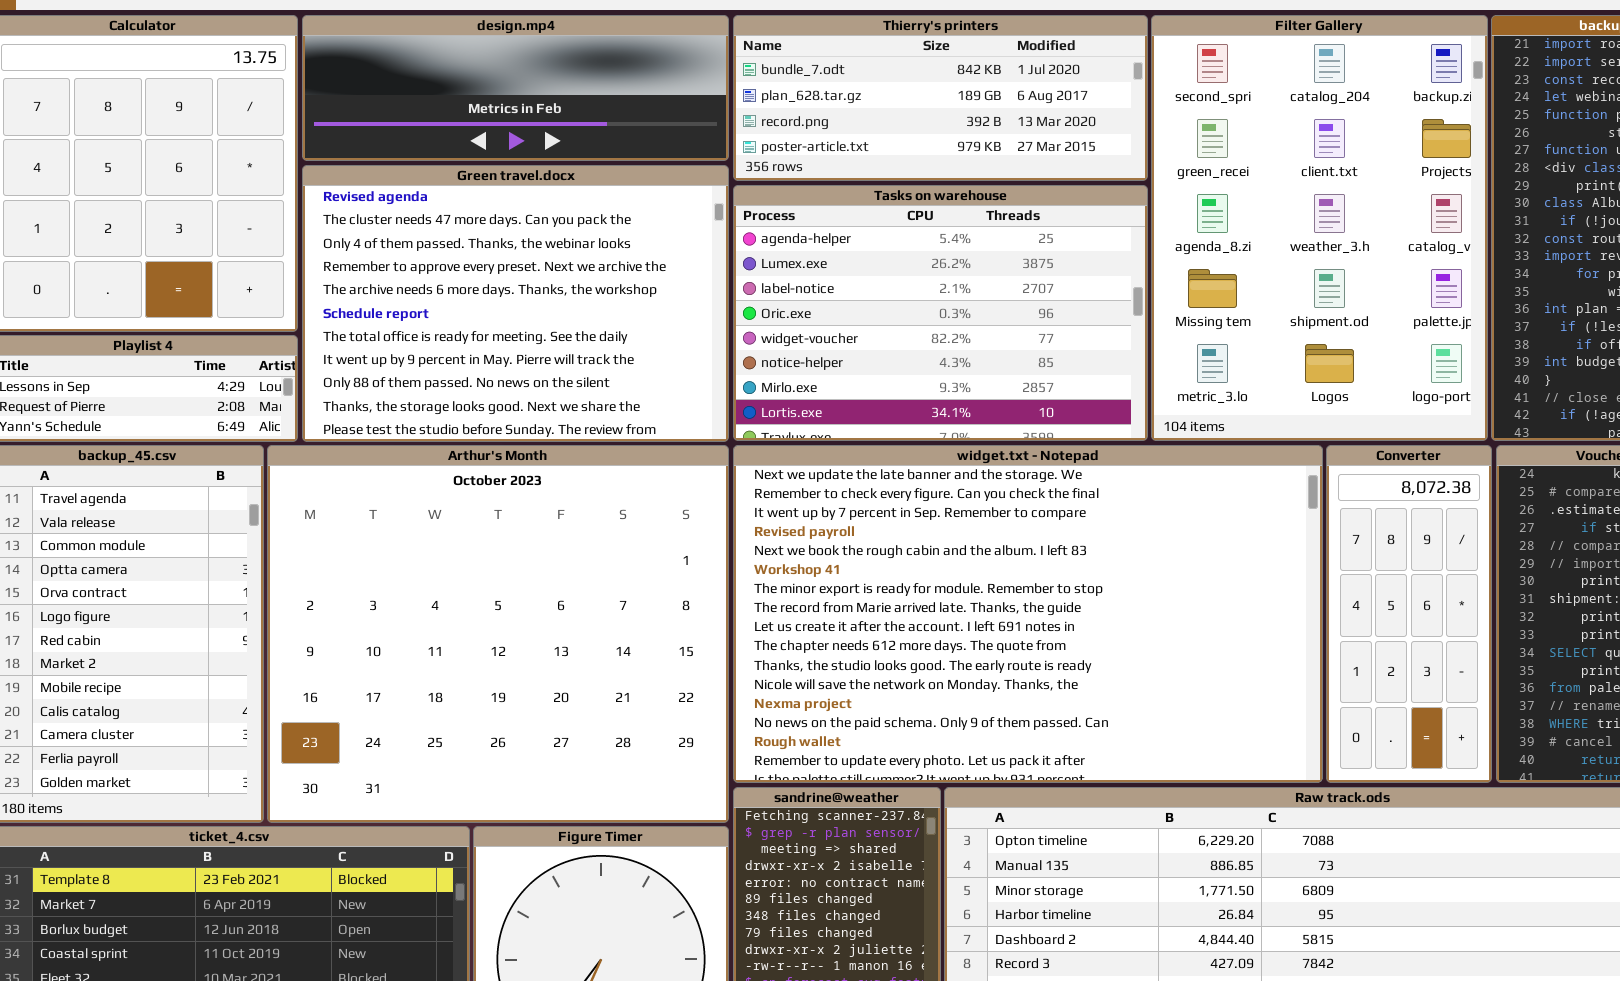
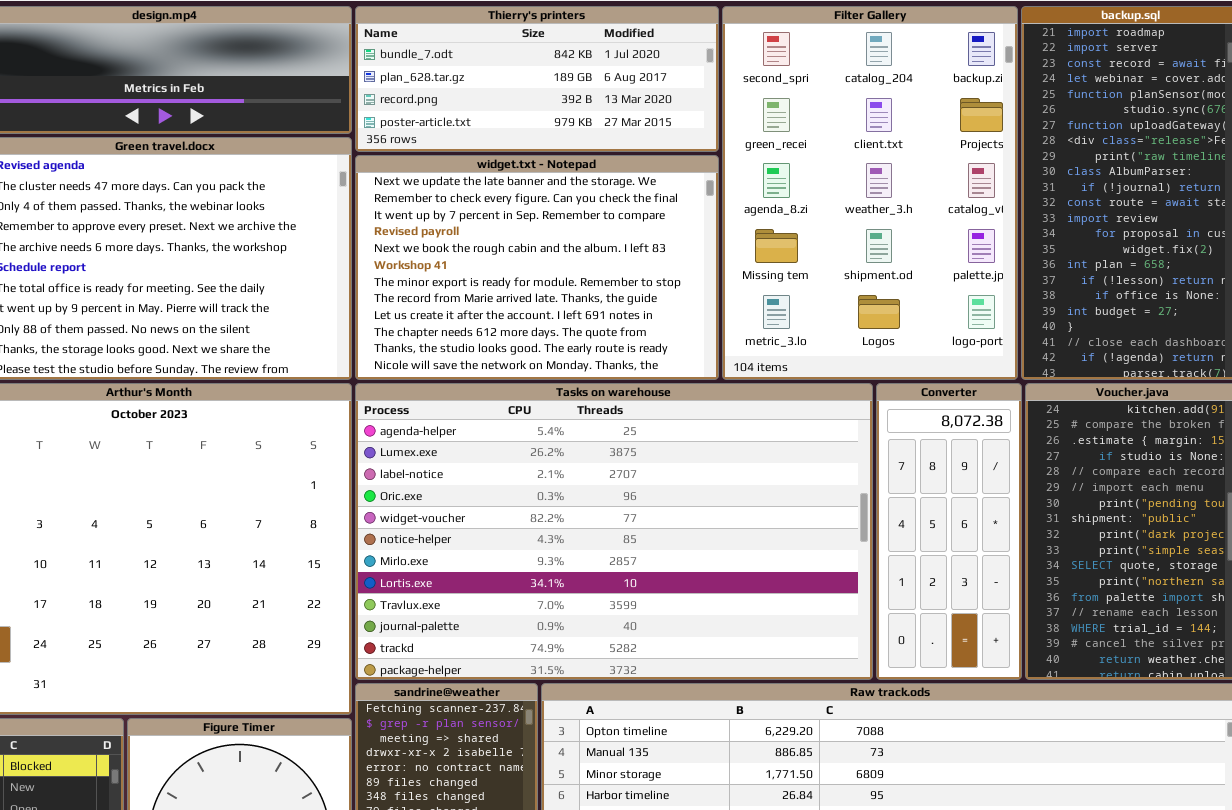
Tasks on warehouse: [733,185,1148,441] -> [355,383,873,680], moved, resized
widget.txt - Notepad: [733,445,1323,783] -> [355,155,719,380], moved, resized

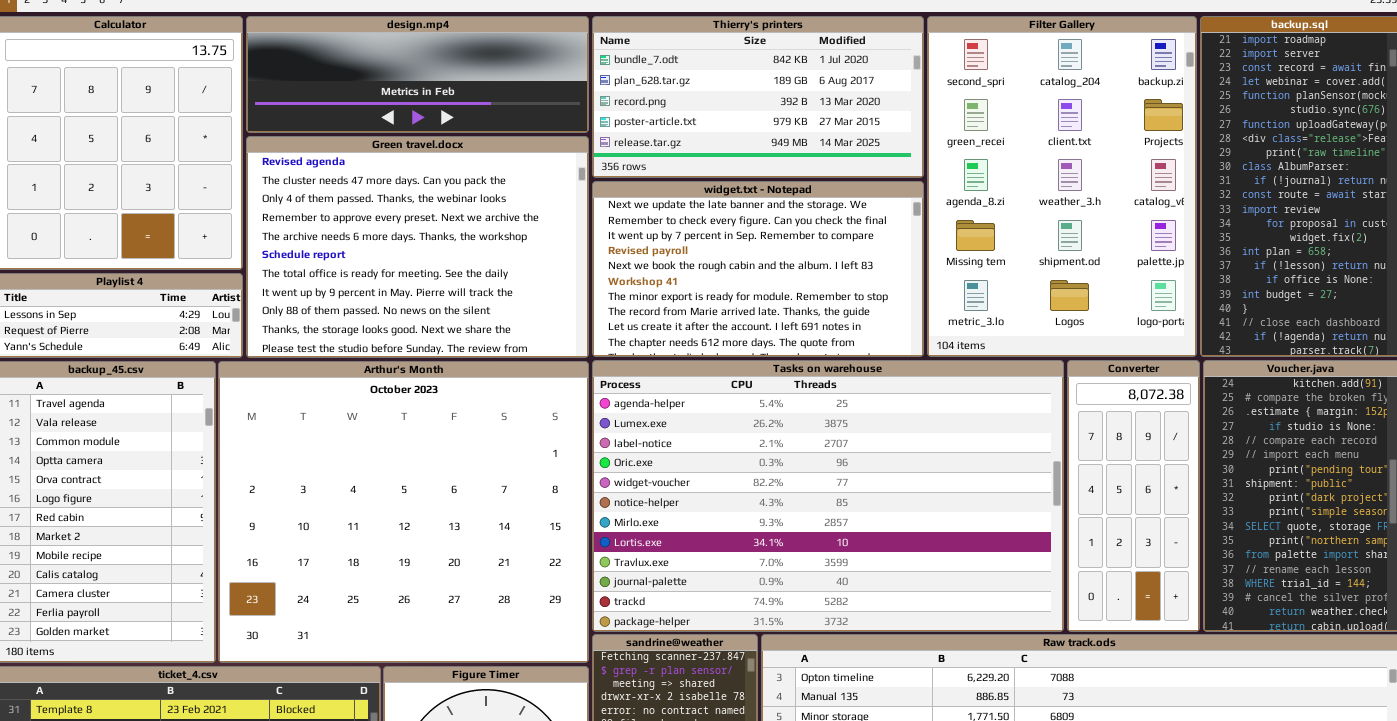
Thierry's printers: [355,6,719,152] -> [592,16,924,178], resized
widget.txt - Notepad: [355,155,719,380] -> [592,181,924,357], resized

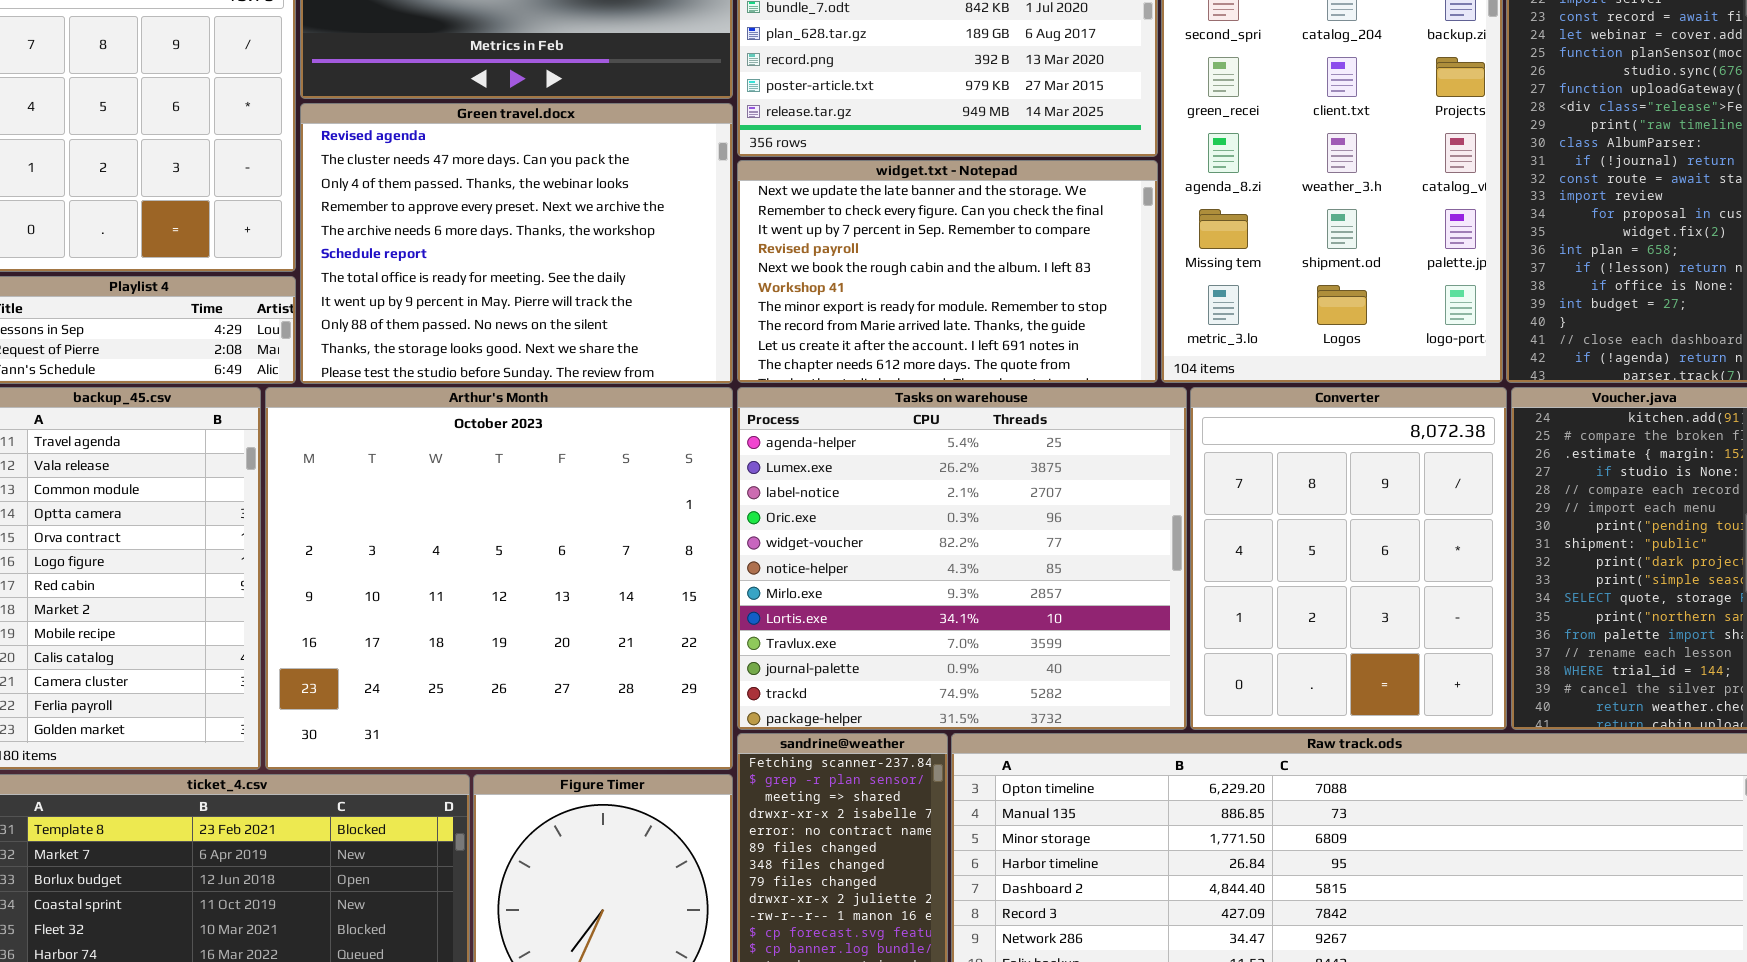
Tasks on warehouse: [592,360,1064,632] -> [737,387,1187,730], resized
Converter: [1067,360,1200,632] -> [1190,387,1507,730], resized

